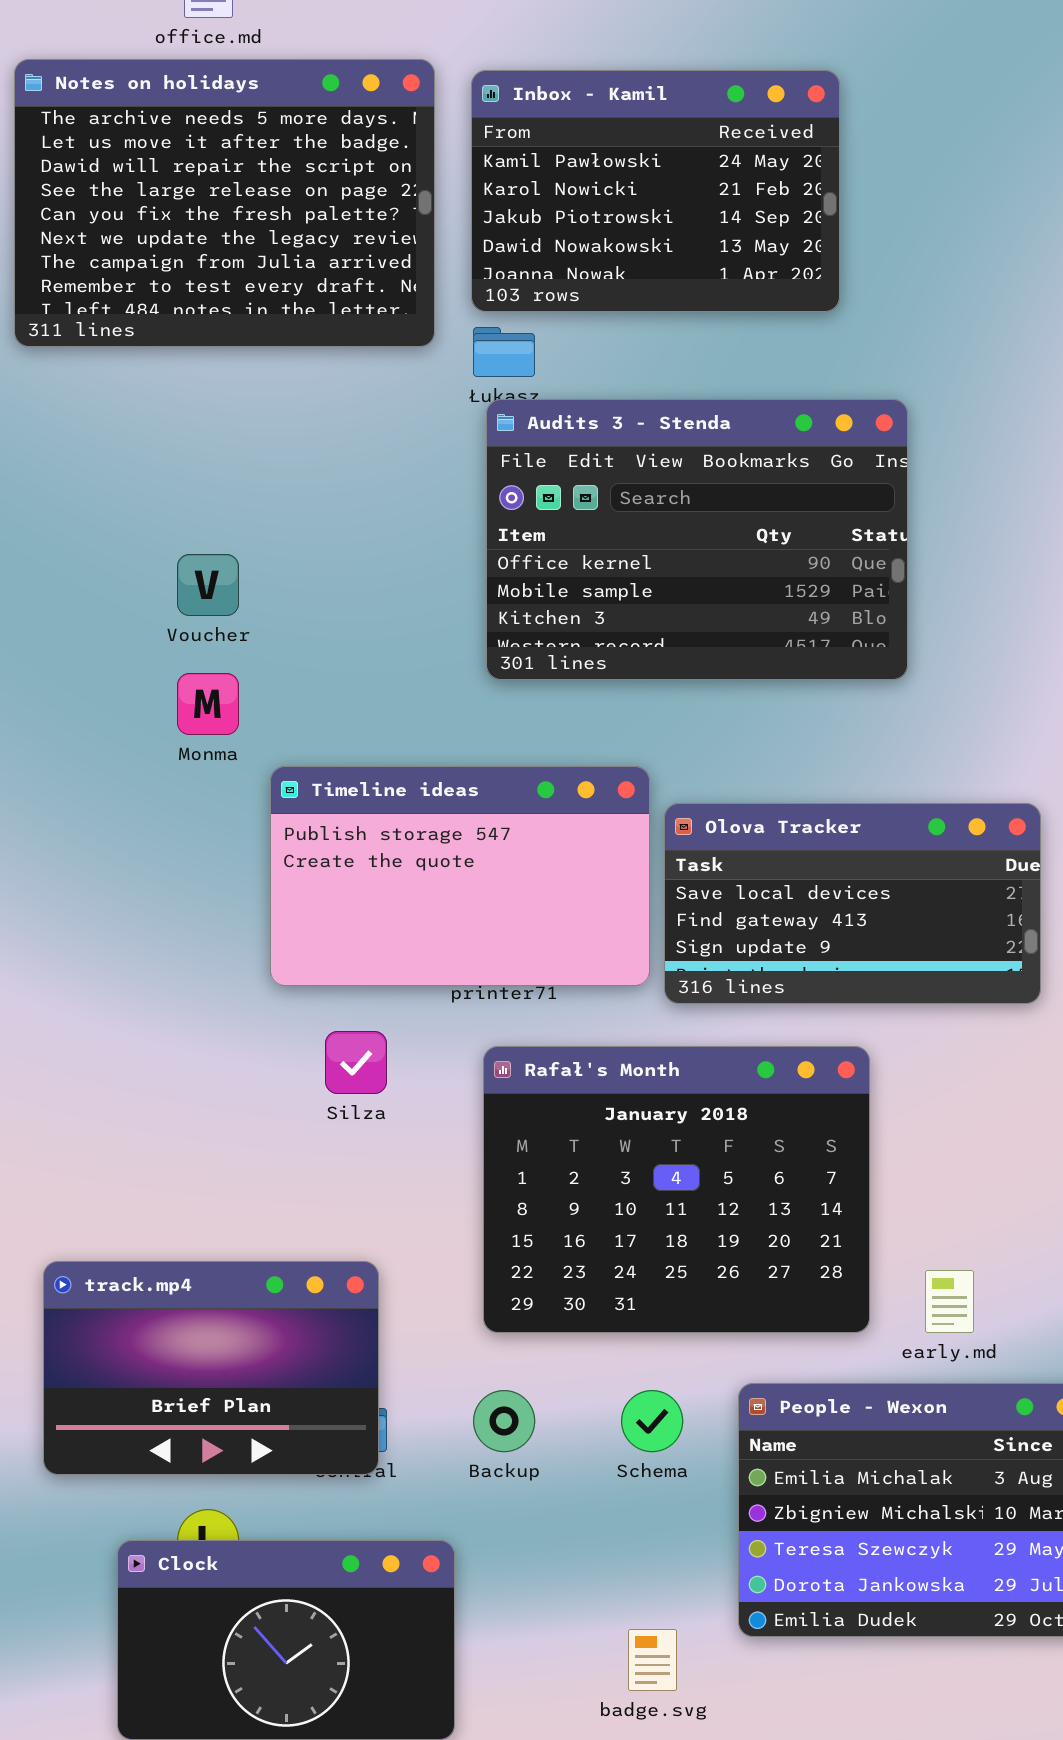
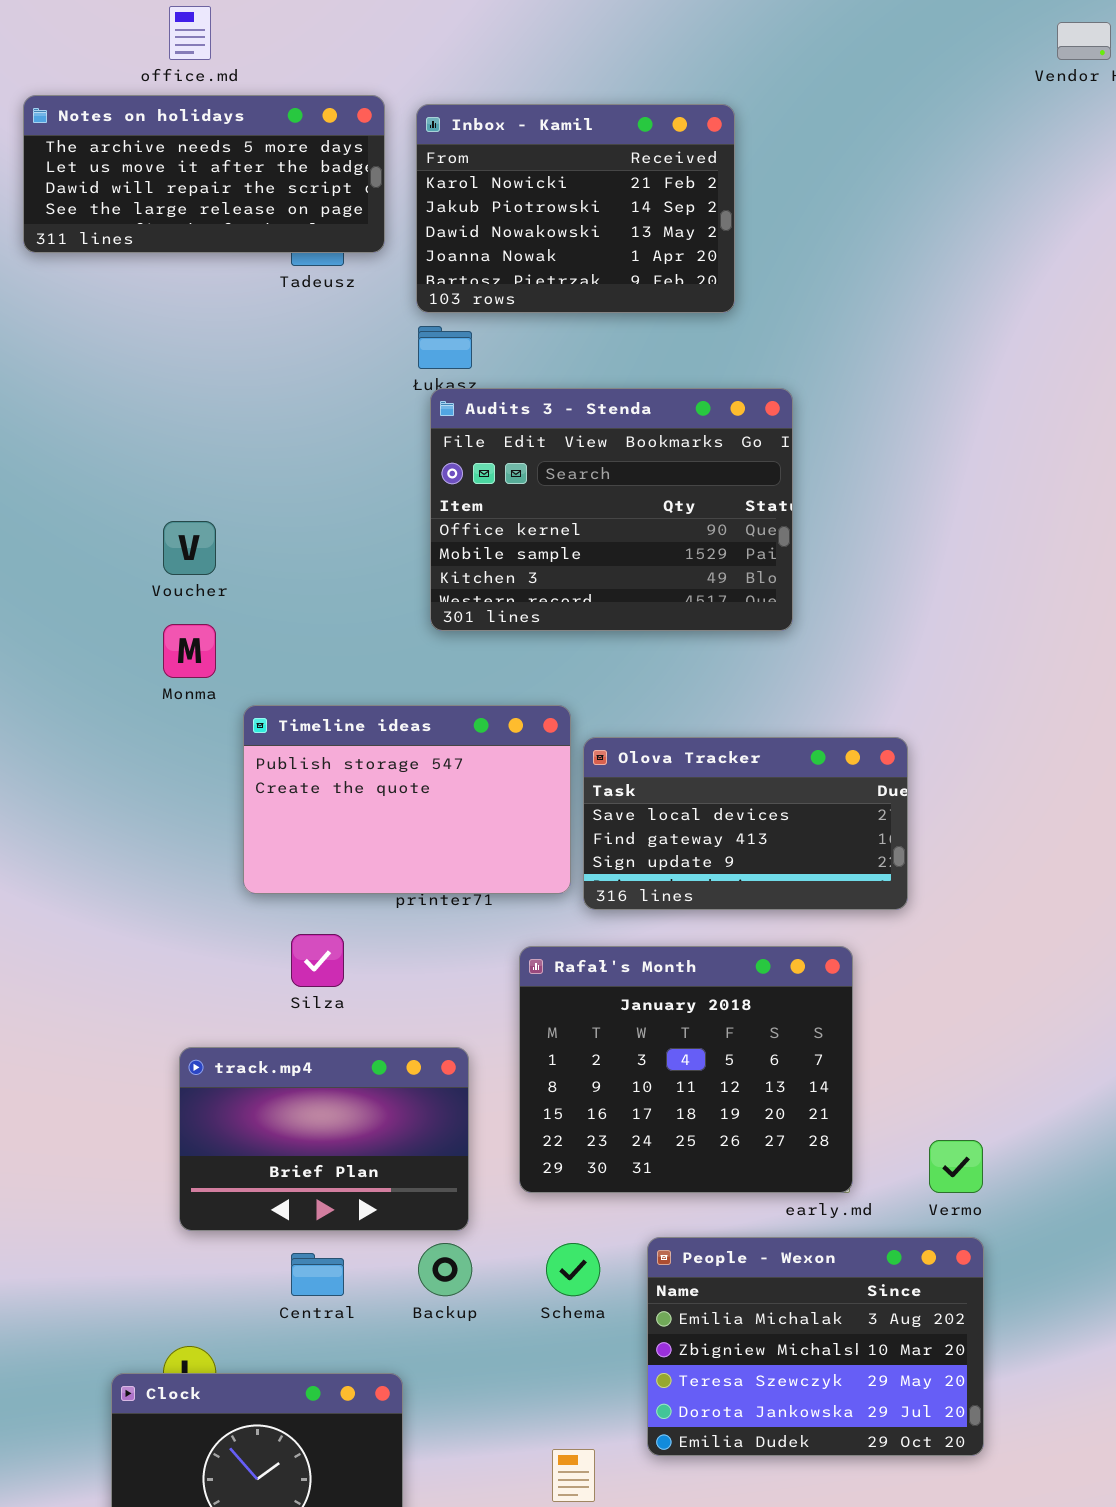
Notes on holidays: [14,59,435,347] -> [23,95,385,253], resized
Inbox - Kamil: [471,70,840,312] -> [416,104,735,313], scrolled down 1 row
Rafał's Month: [483,1046,870,1333] -> [519,946,853,1193], moved
track.mp4: [43,1261,379,1475] -> [179,1047,469,1231], moved

